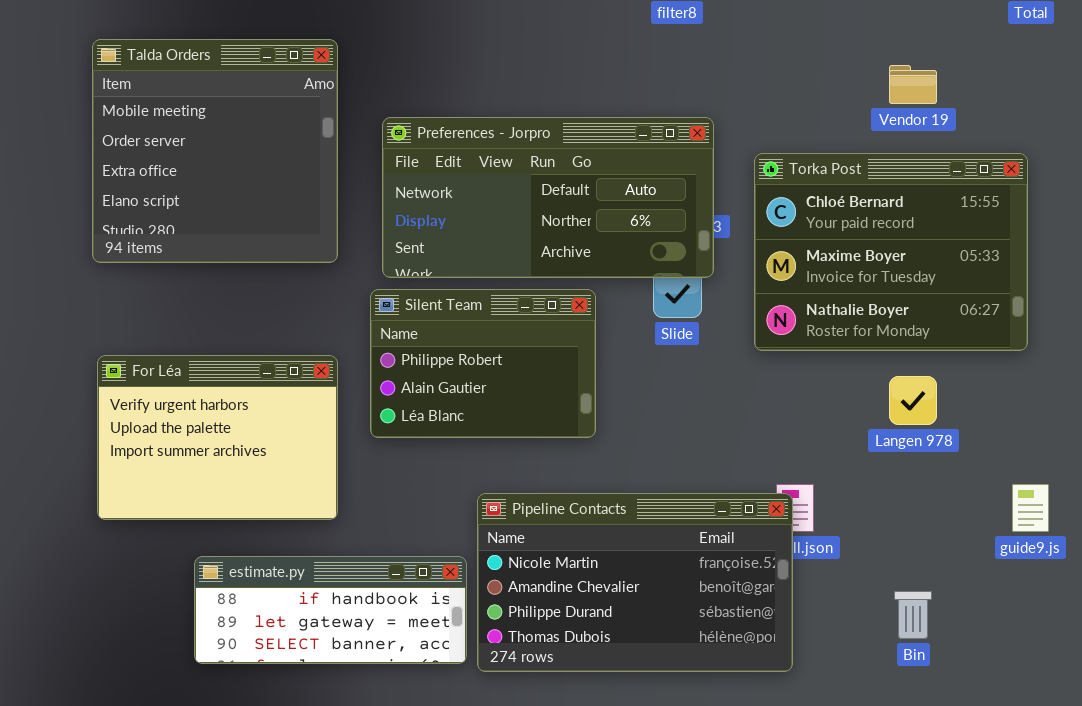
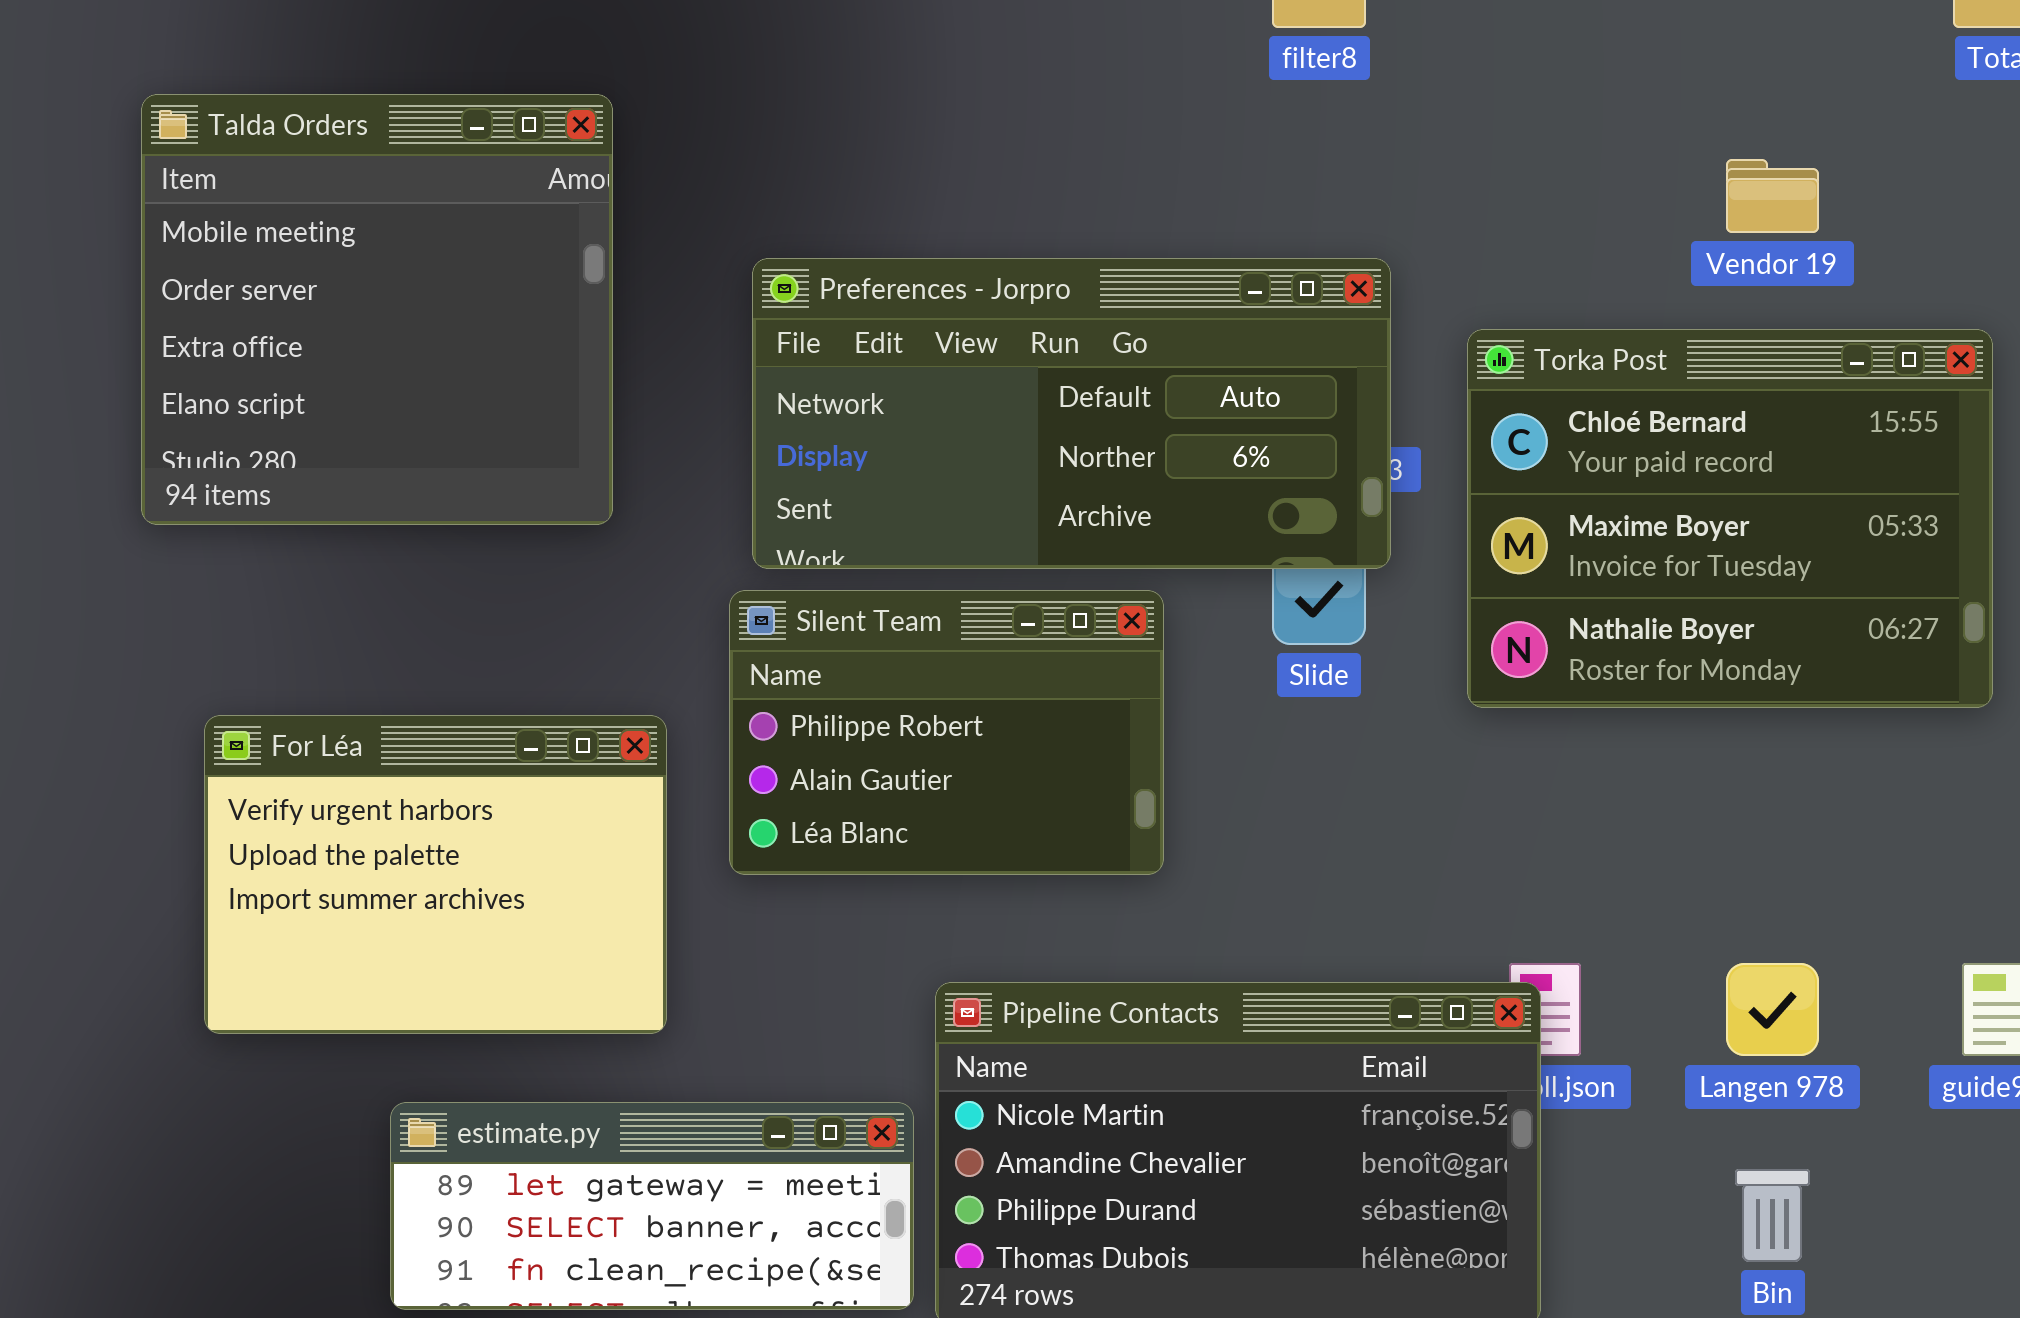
Talda Orders: [92,39,338,263] -> [141,94,613,525], moved
Langen 978: [889,376,937,425] -> [1726,963,1819,1056], moved
estimate.py: [194,556,467,664] -> [390,1102,914,1310], scrolled down 1 row

